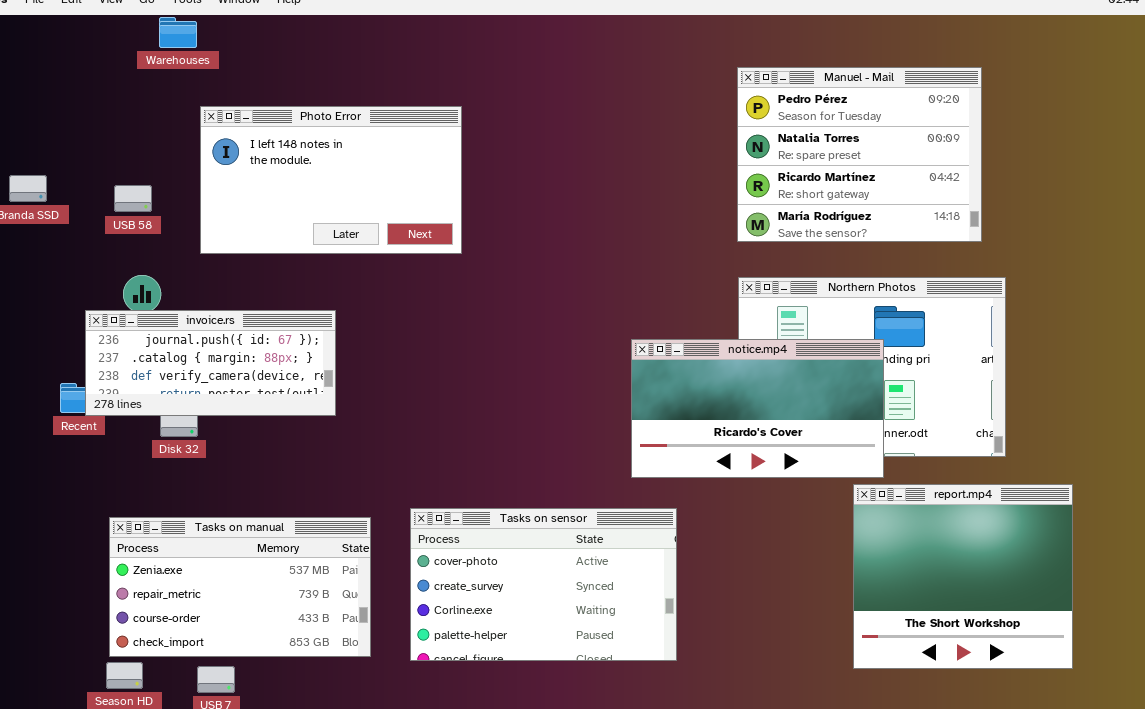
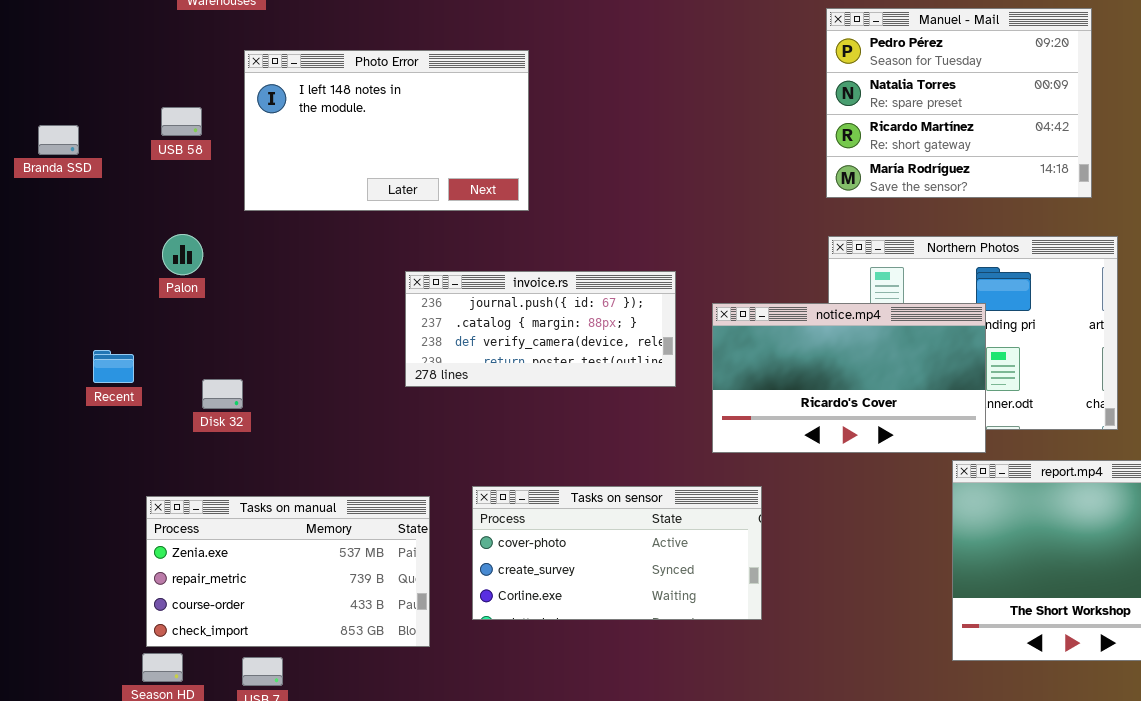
USB 58: [114,185,152,212] -> [161,107,202,136], moved
invoice.rs: [85,310,336,416] -> [405,271,676,387], moved
Tasks on sensor: [410,508,677,661] -> [472,486,762,620], resized

